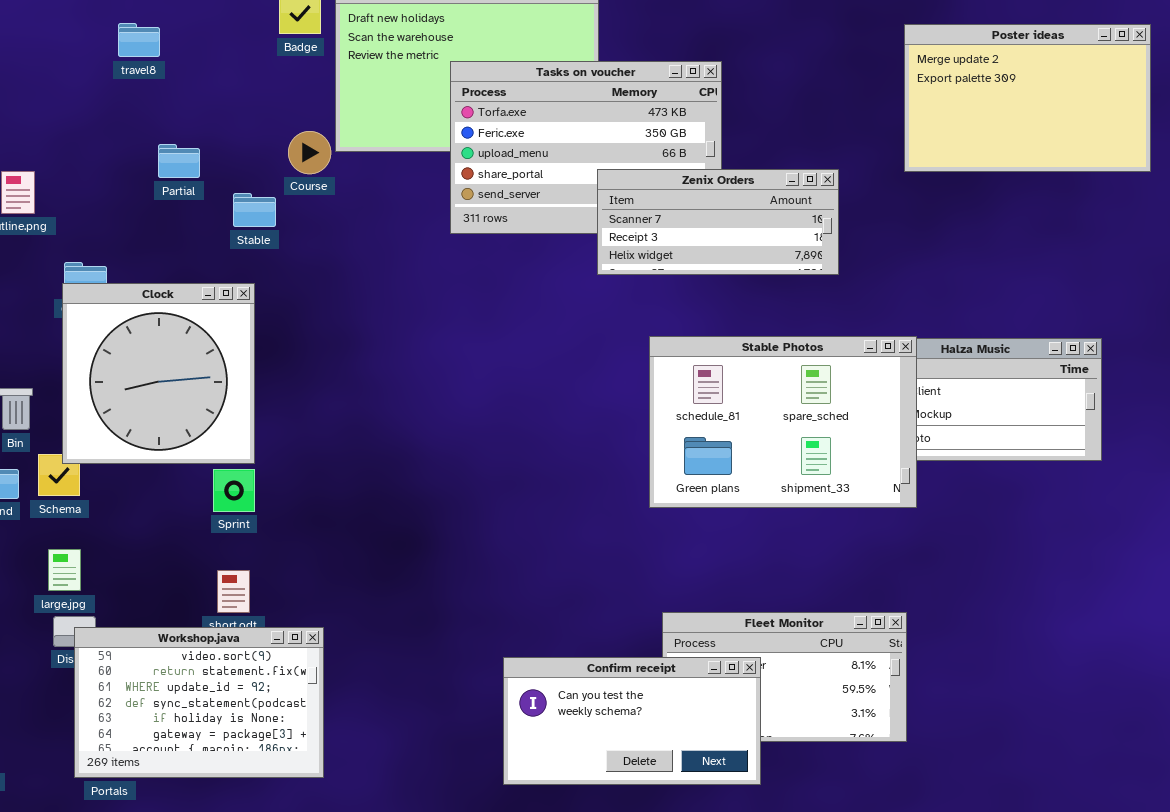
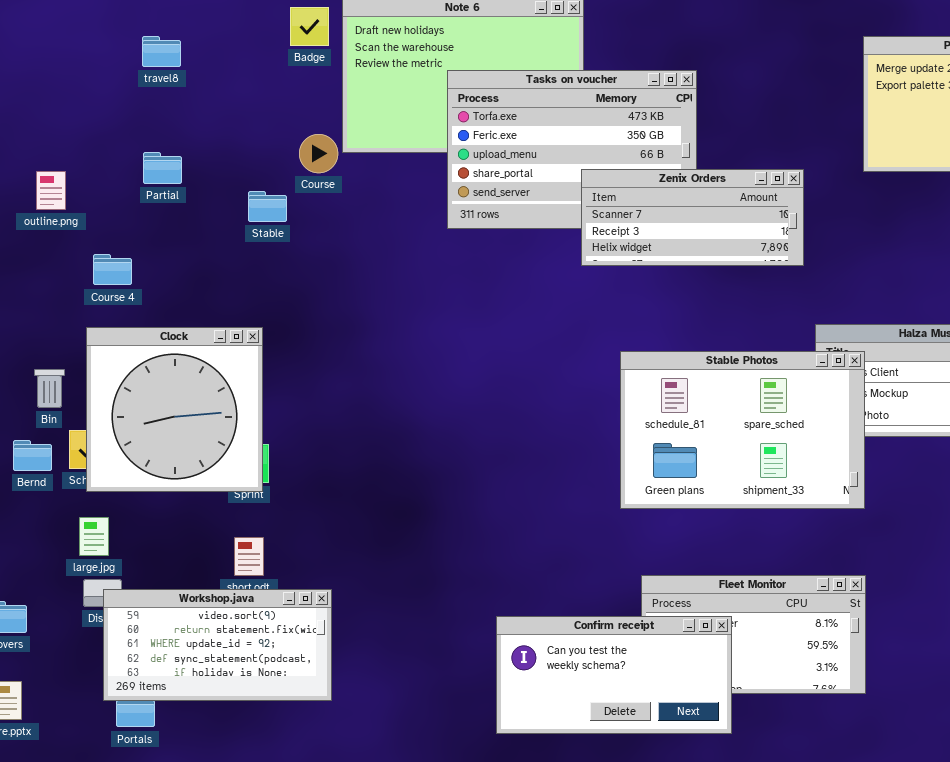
Partial: [158,144,200,178] -> [143,152,182,184], moved
Clock: [62,283,255,464] -> [86,327,263,492], moved
Stable Photos: [649,336,917,508] -> [620,351,865,509], moved
Workshop.java: [74,627,324,778] -> [103,589,332,701], resized

